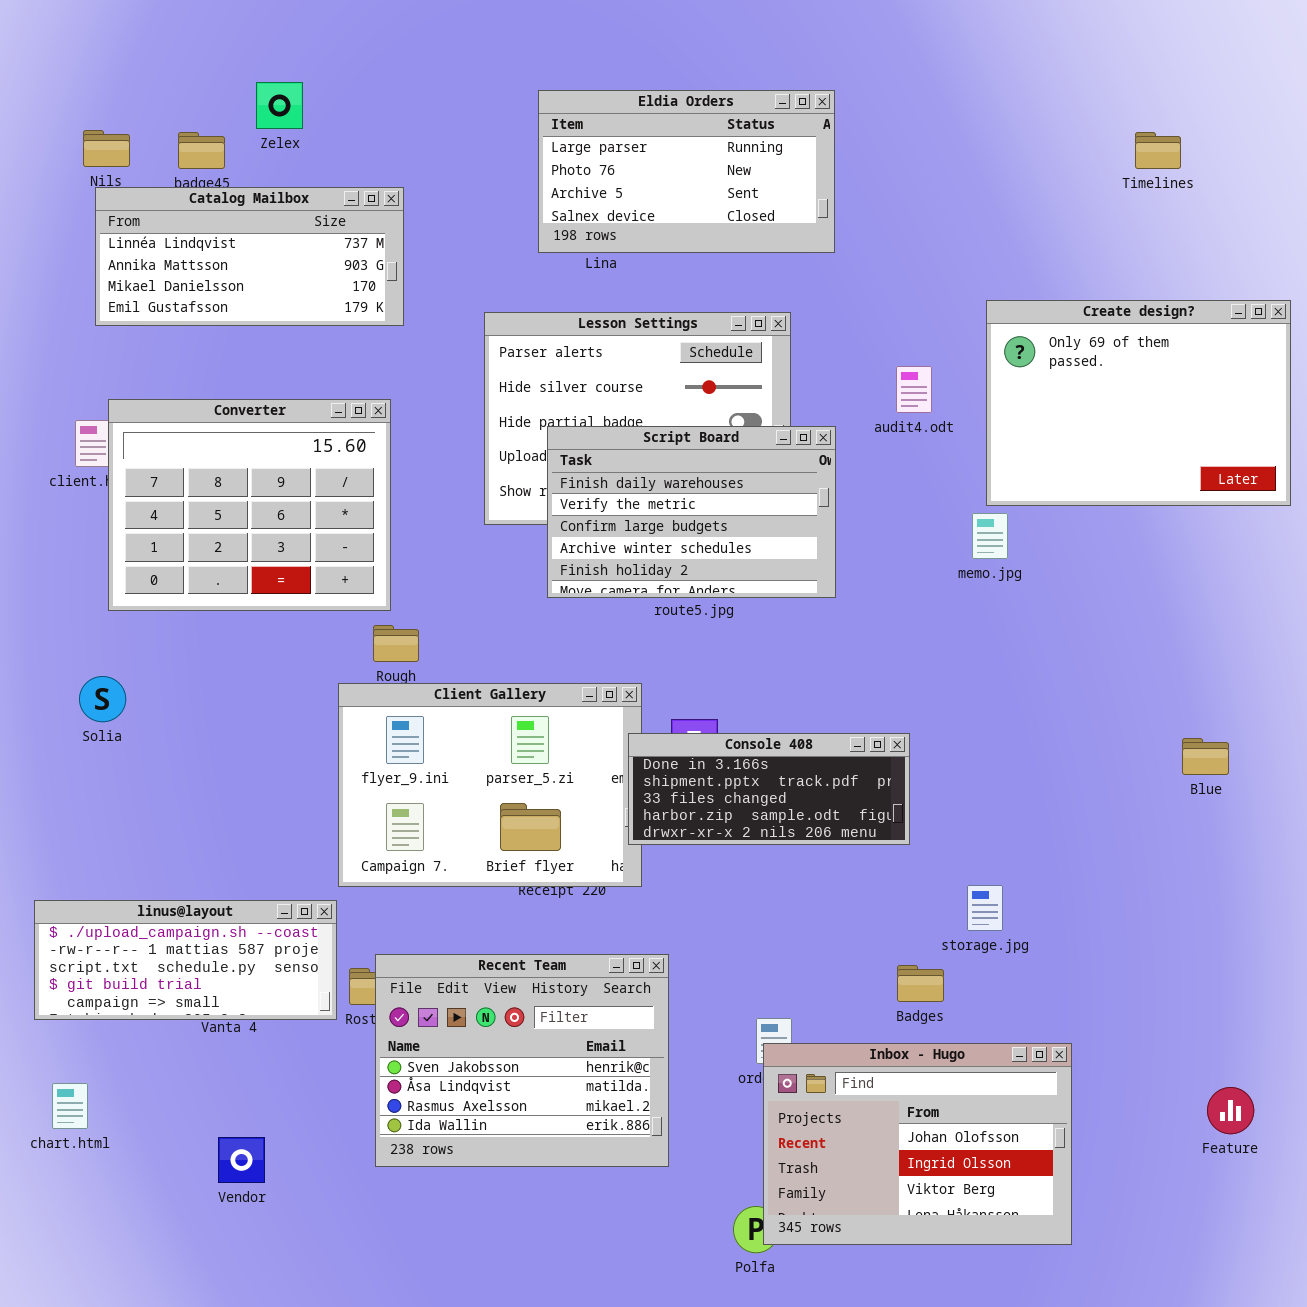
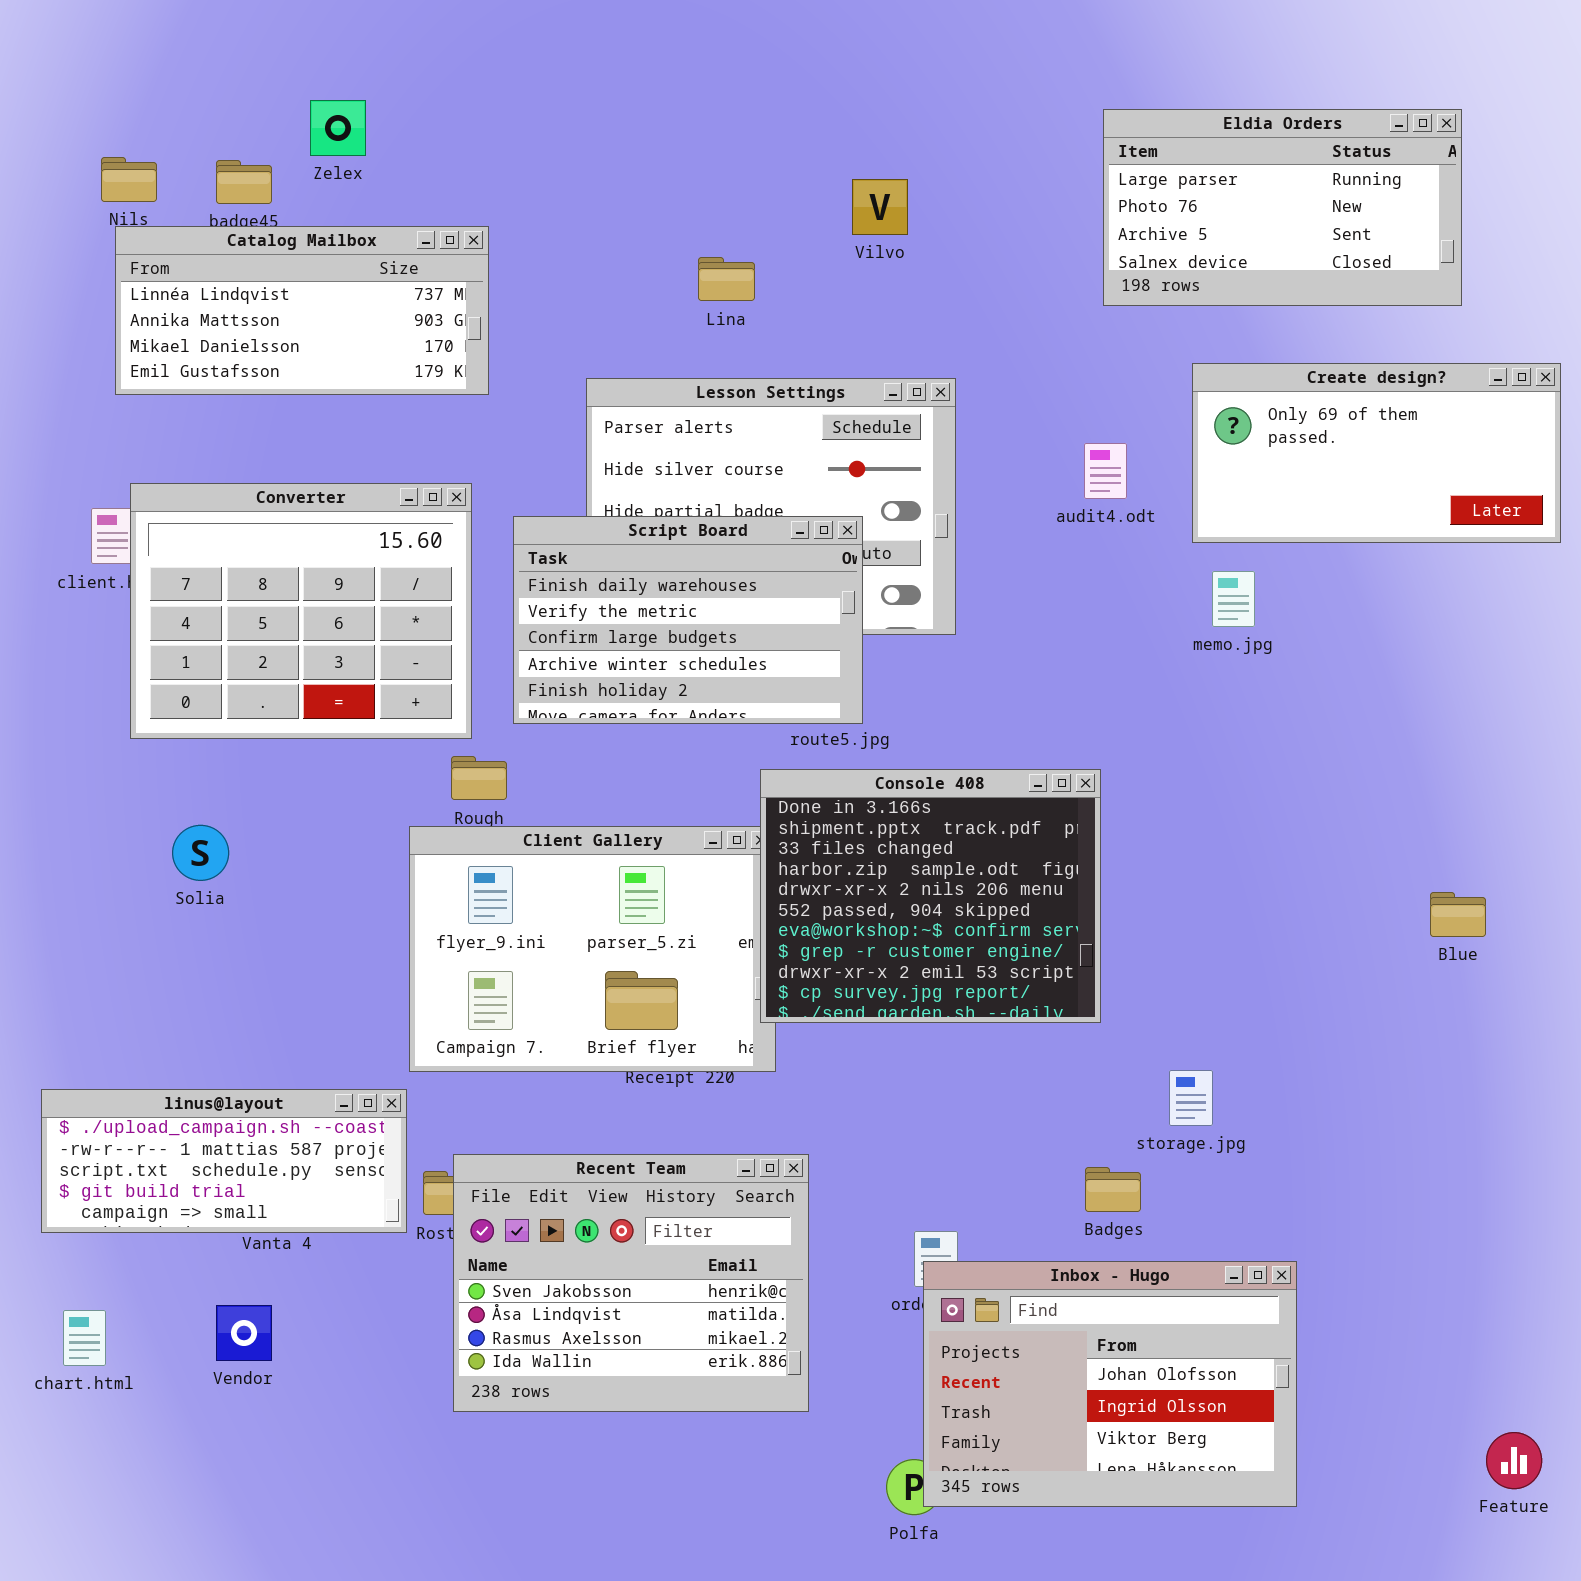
Eldia Orders: [538,90,835,253] -> [1103,109,1462,306], moved
Create design?: [986,300,1291,506] -> [1192,363,1561,543], resized
Script Board: [547,426,836,598] -> [513,516,863,724], moved
memo.jpg: [972,513,1008,559] -> [1212,571,1255,627], moved
Solia: [79,676,126,722] -> [172,825,229,881], moved
Console 408: [628,733,910,845] -> [760,769,1101,1023], resized
Feature: [1207,1087,1254,1134] -> [1486,1432,1542,1489], moved
Vendor: [218,1137,265,1183] -> [216,1305,272,1361], moved

